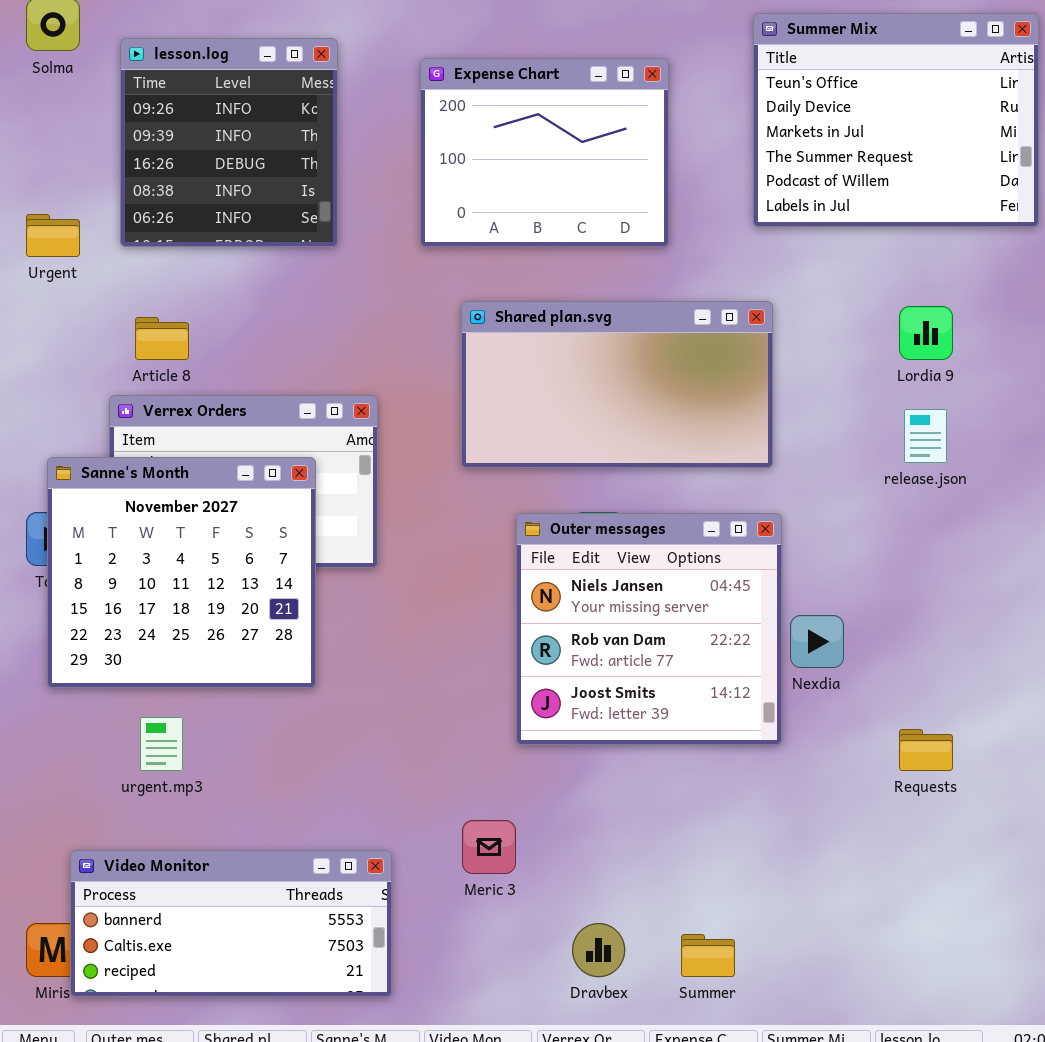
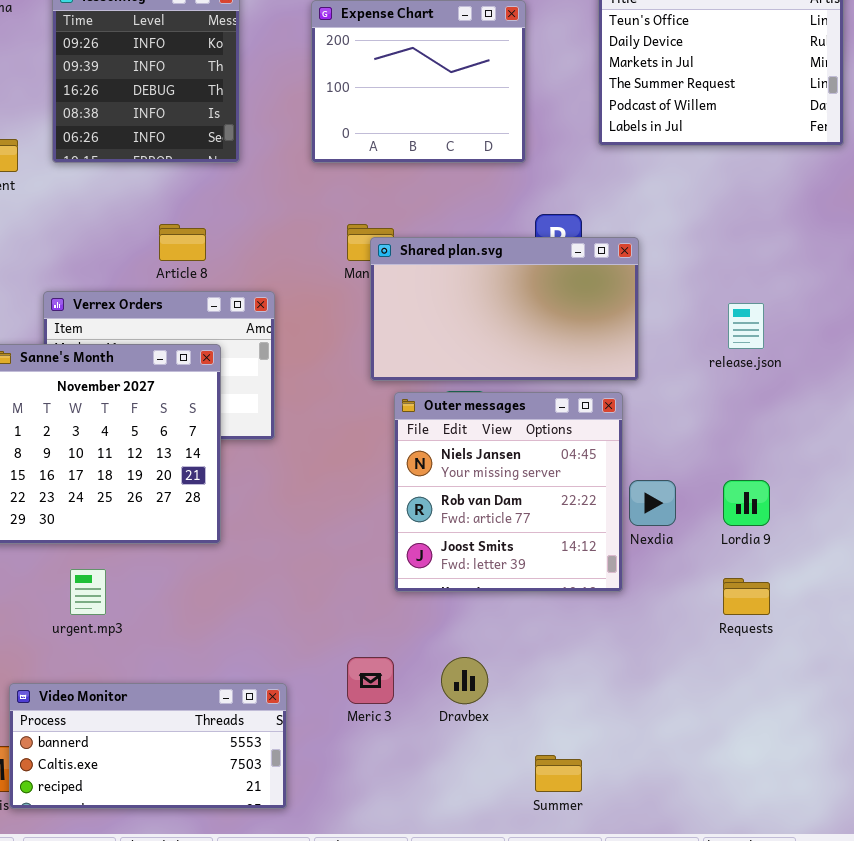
Shared plan.svg: [461,301,773,468] -> [370,237,639,381], moved
Lordia 9: [899,306,953,360] -> [723,480,770,526], moved
Article 8: [135,317,189,360] -> [159,224,206,261], moved
Dravbex: [572,923,625,977] -> [441,657,488,704], moved

